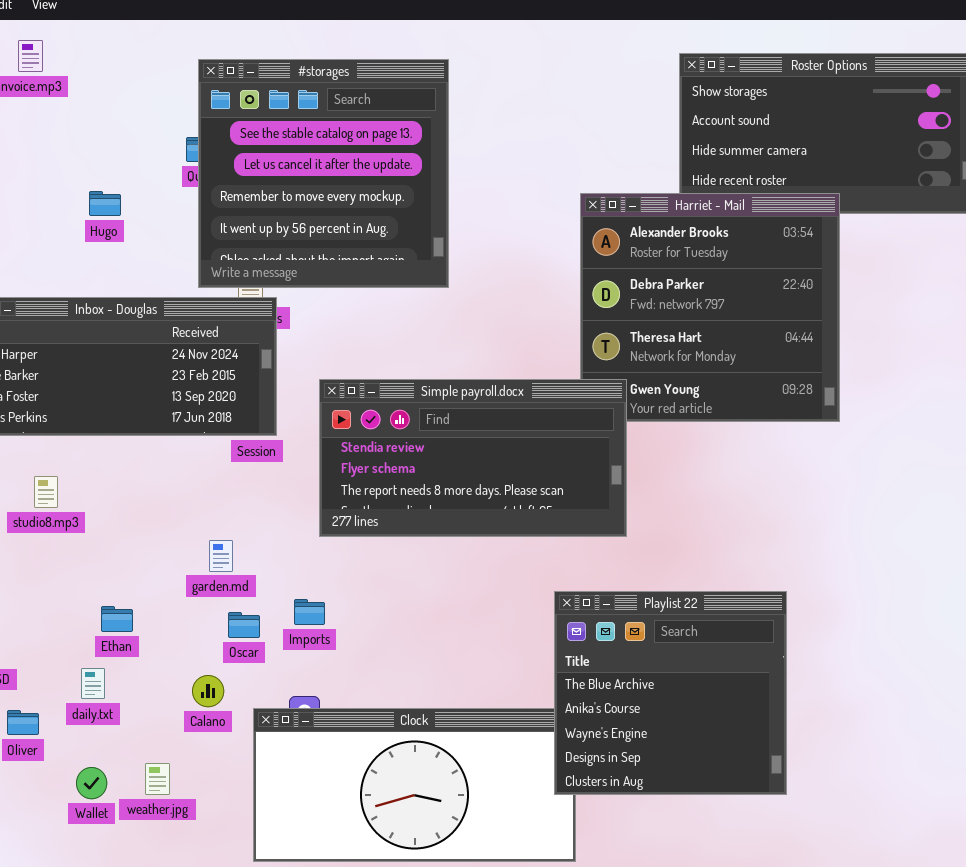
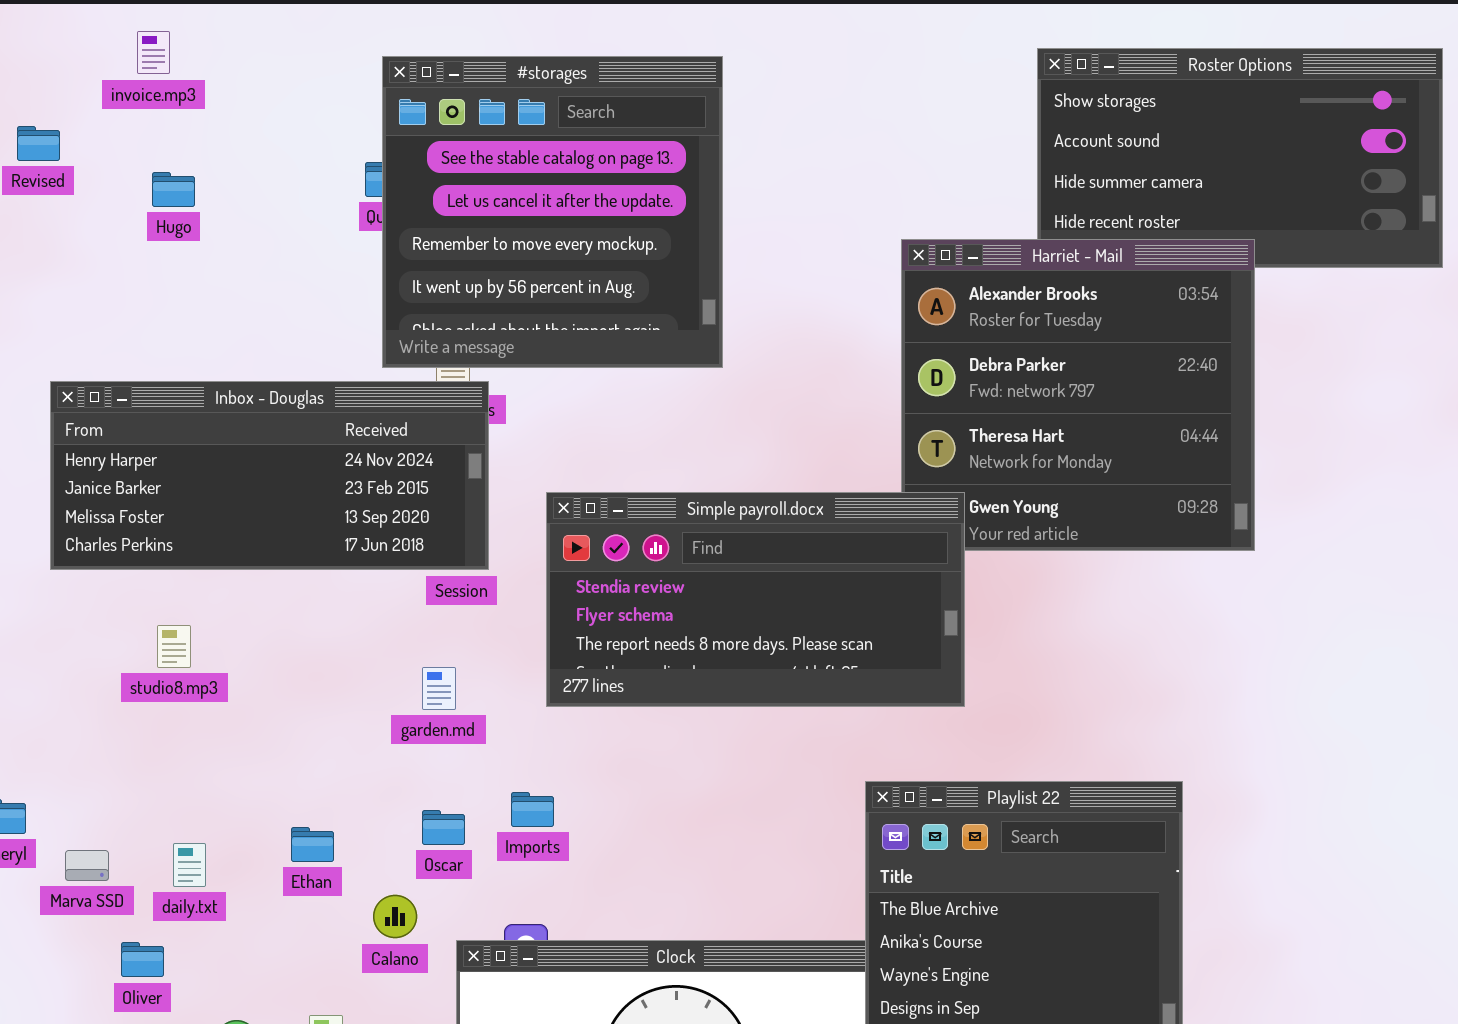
Hugo: [89,191,121,216] -> [152,172,195,207], moved
garden.md: [209,540,233,572] -> [422,667,456,710], moved
Ethan: [101,606,133,632] -> [291,827,334,862], moved
daily.txt: [81,668,105,699] -> [173,843,206,887], moved

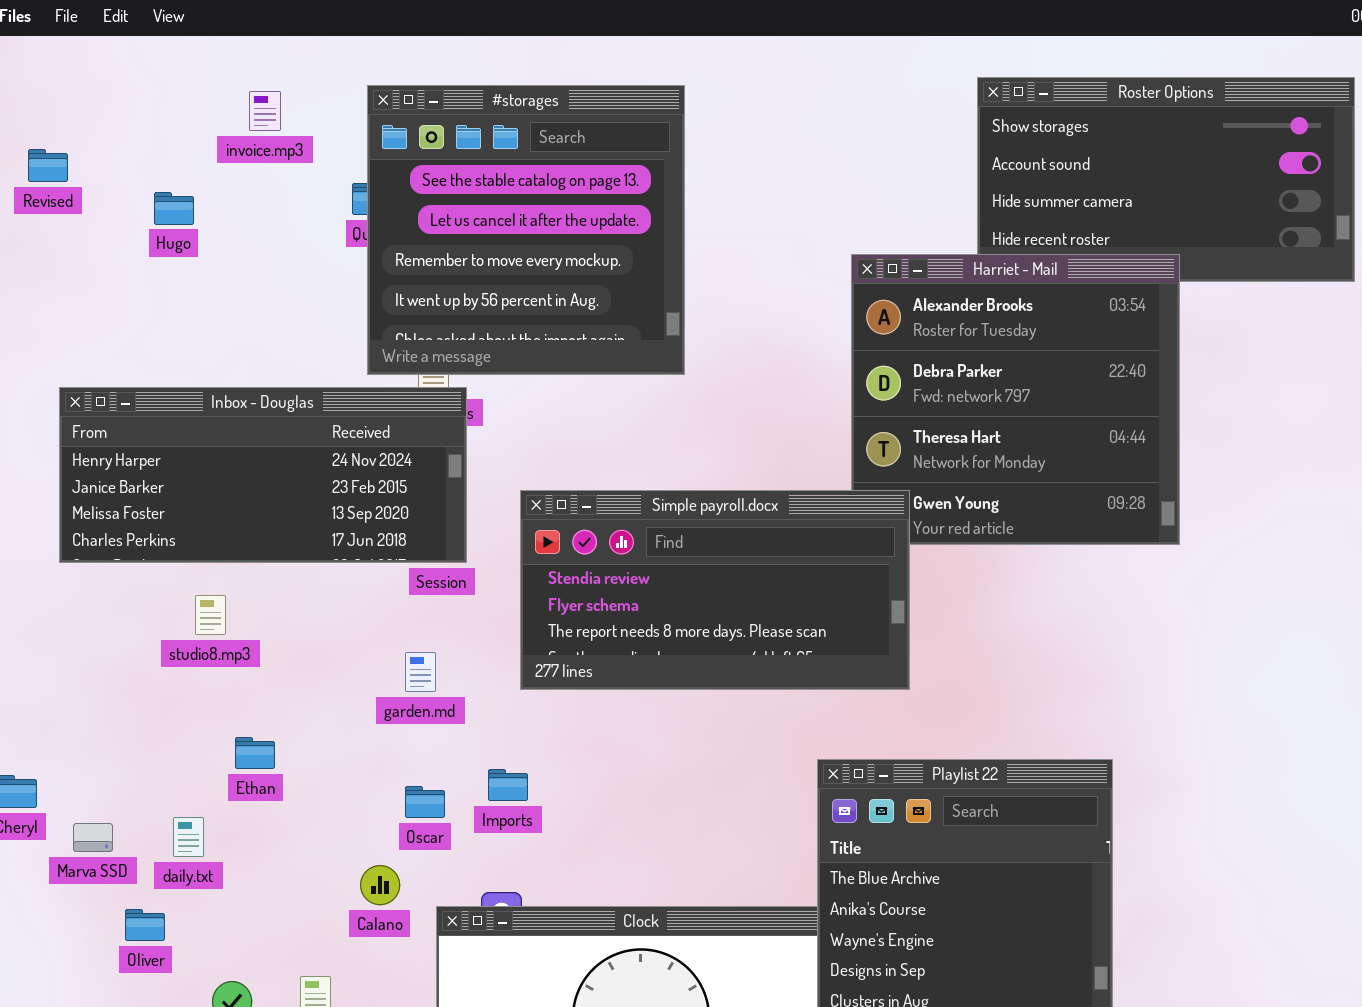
invoice.mp3: [137,31,170,74] -> [249,91,281,131], moved
studio8.mp3: [157,625,191,668] -> [195,595,226,635], moved
Ethan: [291,827,334,862] -> [235,737,275,769], moved

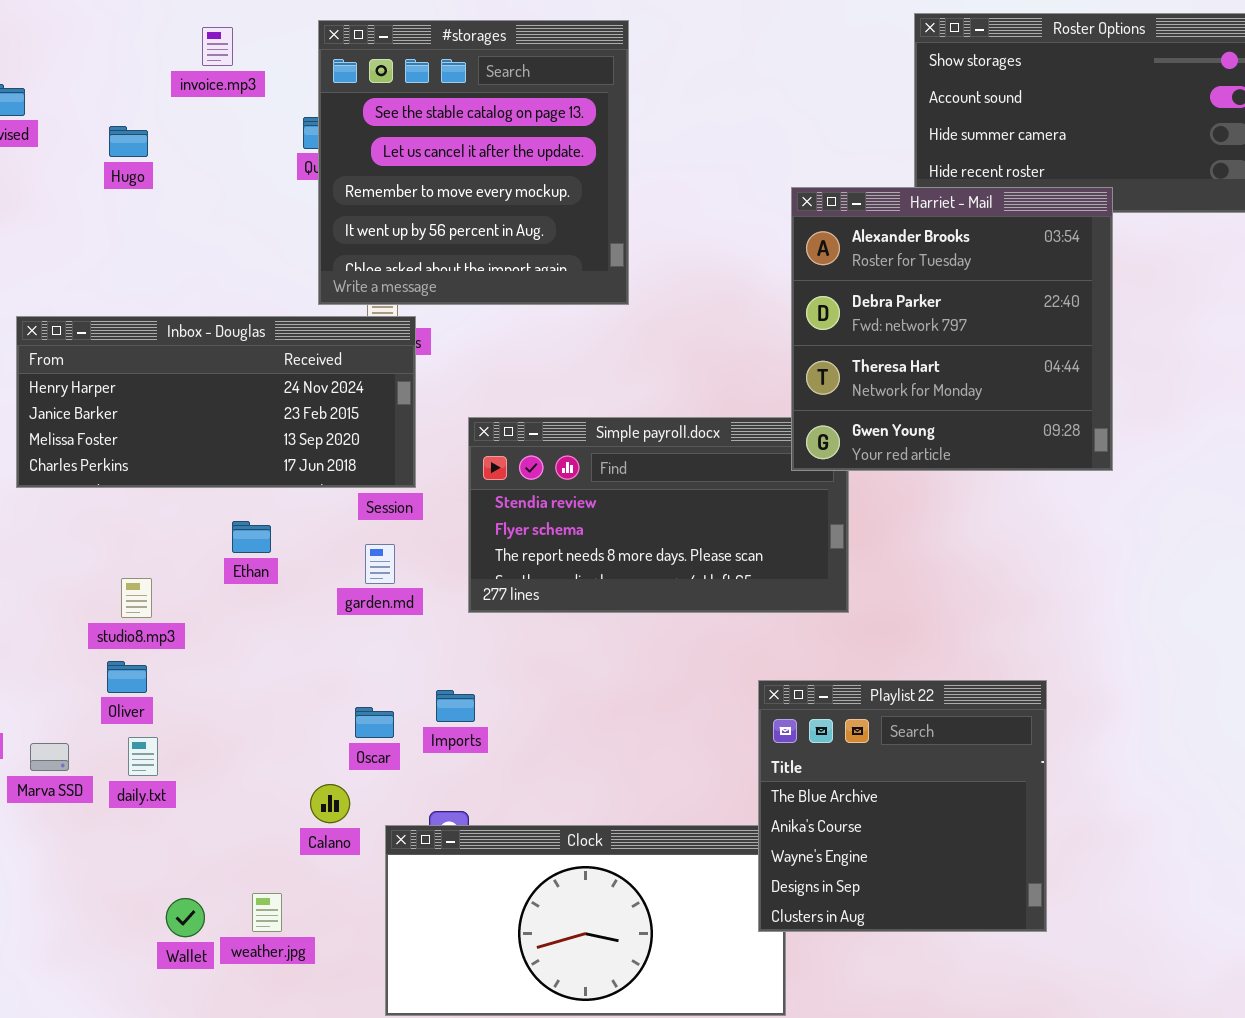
Harriet - Mail: [851,254,1180,545] -> [791,187,1113,471], raised
studio8.mp3: [195,595,226,635] -> [121,578,152,618], moved
garden.md: [405,652,436,692] -> [365,544,395,584], moved
Ethan: [235,737,275,769] -> [232,521,271,553], moved
Oliver: [125,909,165,941] -> [107,661,147,693], moved

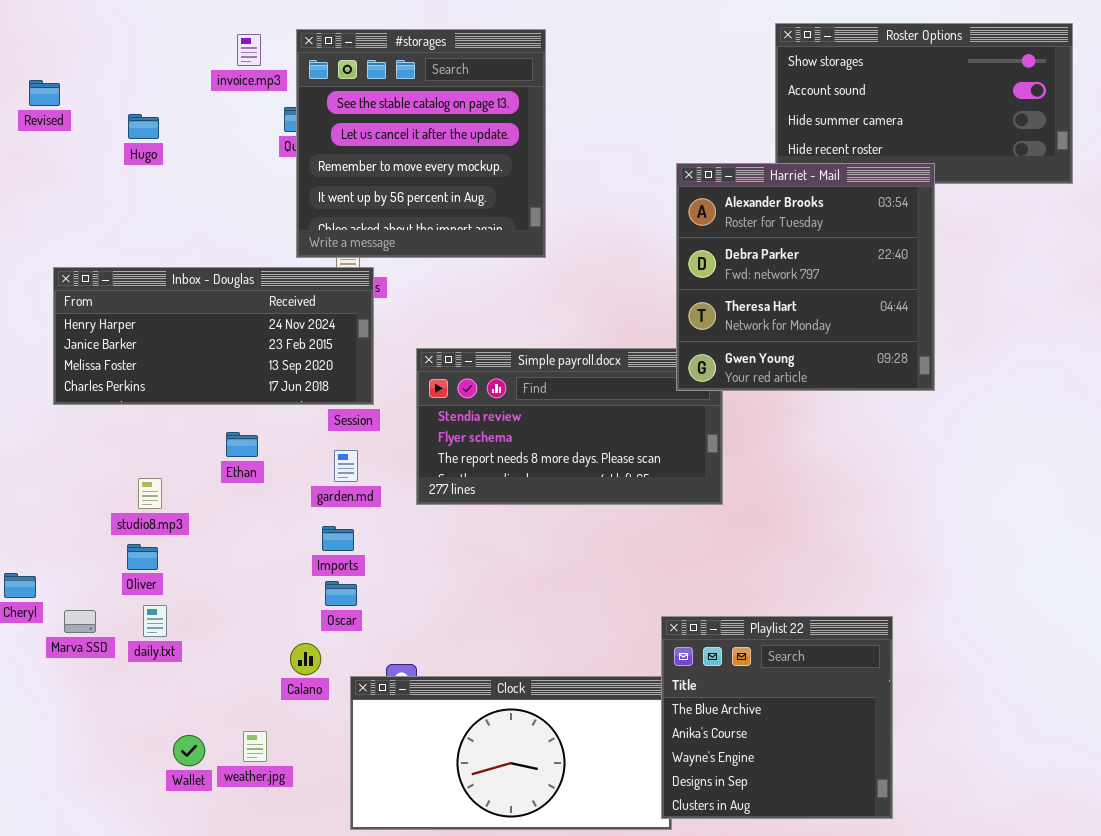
invoice.mp3: [202,27,233,66] -> [237,34,261,66], moved
Playlist 22: [758,680,1047,932] -> [661,616,893,819], moved
Imports: [436,690,475,722] -> [322,526,354,551], moved

